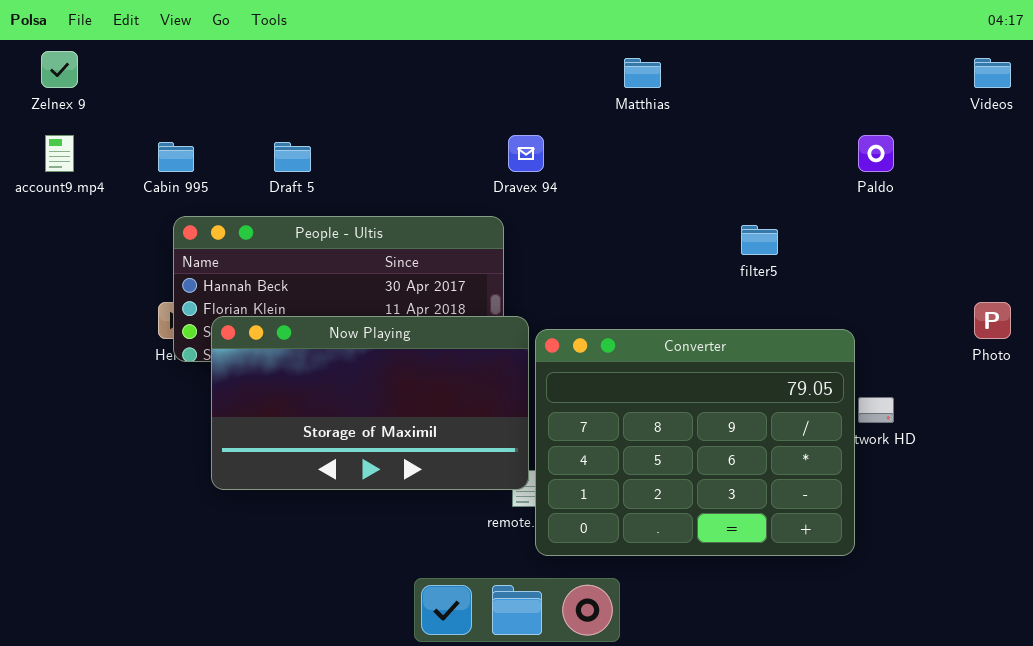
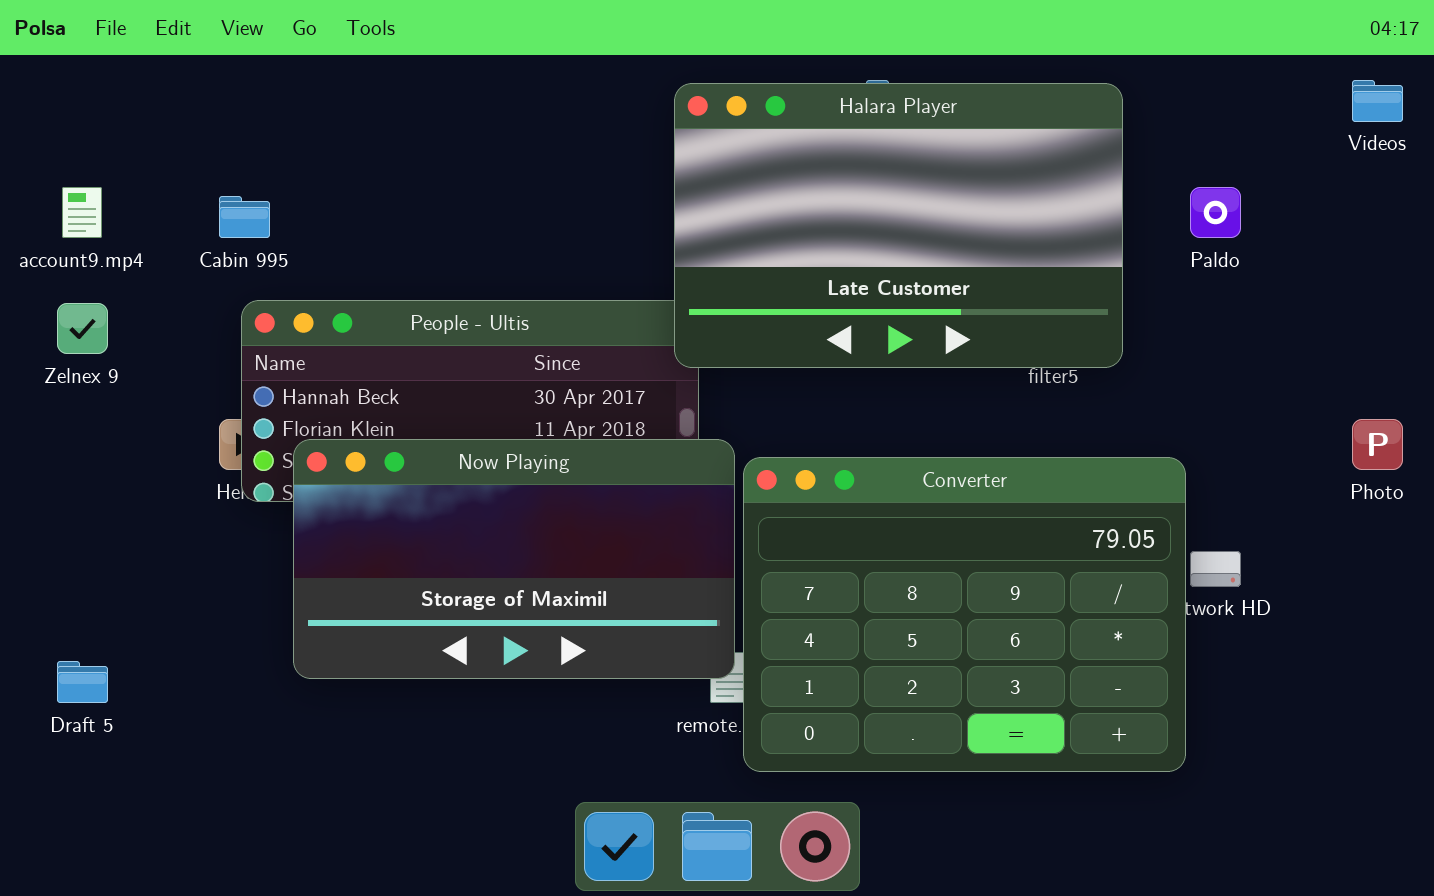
Zelnex 9: [41,51,78,88] -> [57,303,108,354], moved
Halara Player: none -> [674,83,1123,368], opened
Draft 5: [274,142,311,172] -> [57,661,108,703], moved

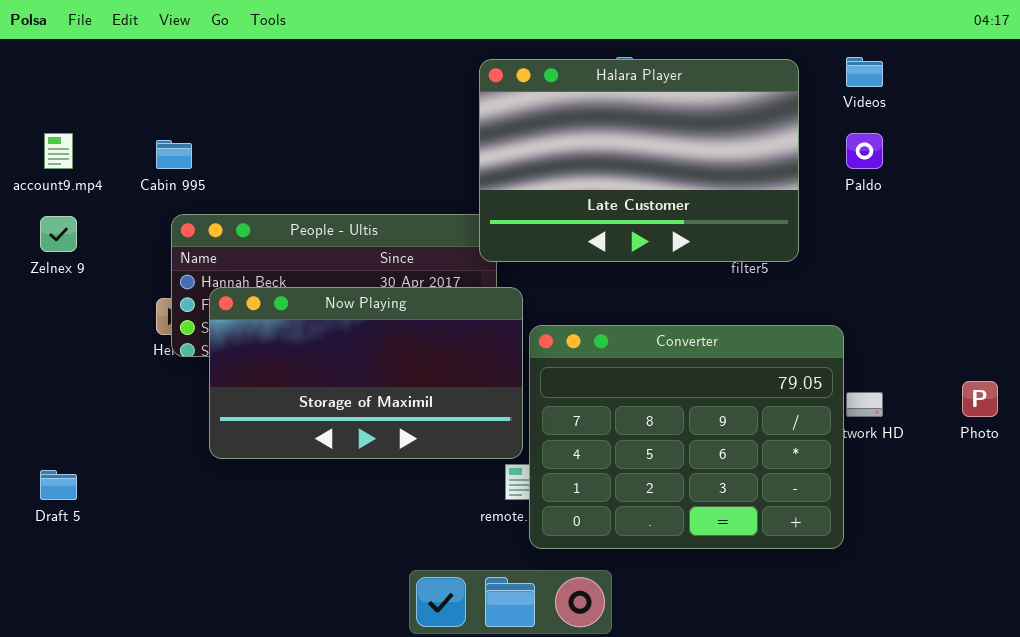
Videos: [1352,80,1403,122] -> [846,57,883,87], moved
Photo: [1352,419,1403,470] -> [962,381,998,417], moved
Now Playing: [293,439,735,679] -> [209,287,523,459], moved

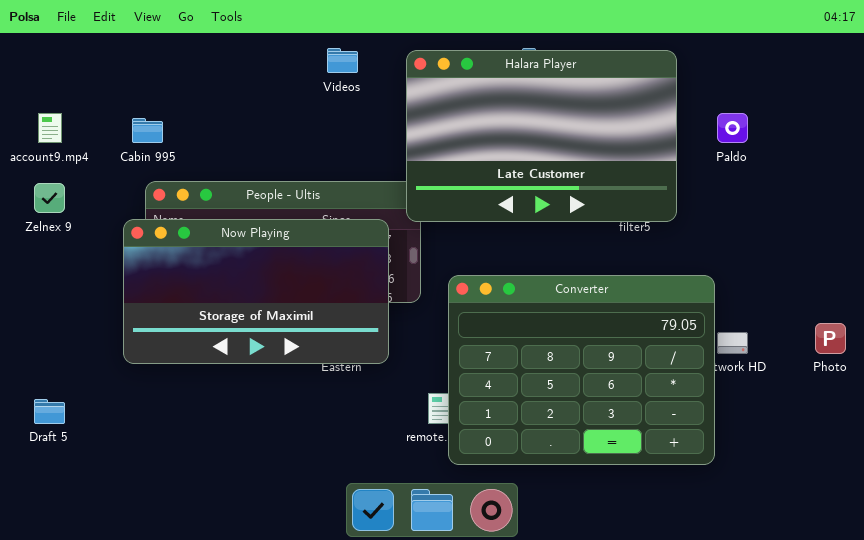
Videos: [846,57,883,87] -> [327,48,358,73], moved
Now Playing: [209,287,523,459] -> [123,219,389,364], moved

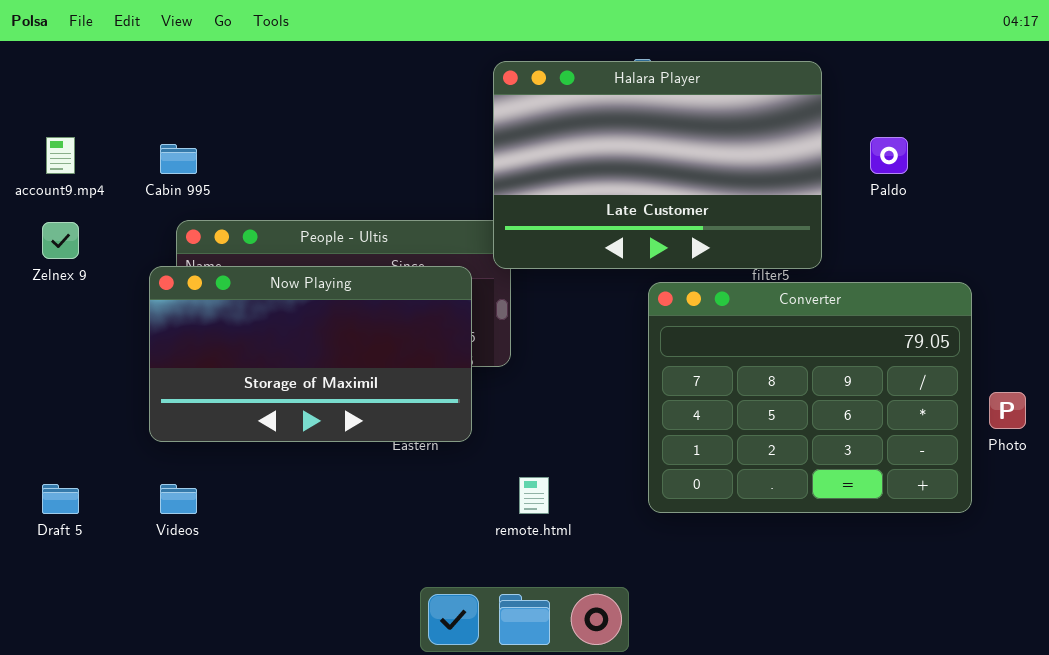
Videos: [327,48,358,73] -> [160,484,197,514], moved
Converter: [448,275,715,465] -> [648,282,972,513], moved

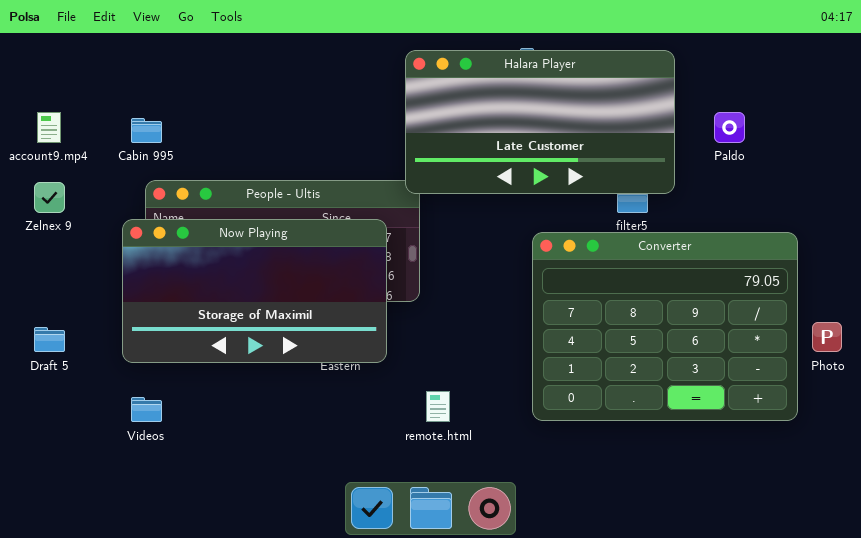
Halara Player: [493,61,822,269] -> [405,50,675,194], resized
Draft 5: [42,484,79,514] -> [34,327,65,352], moved

